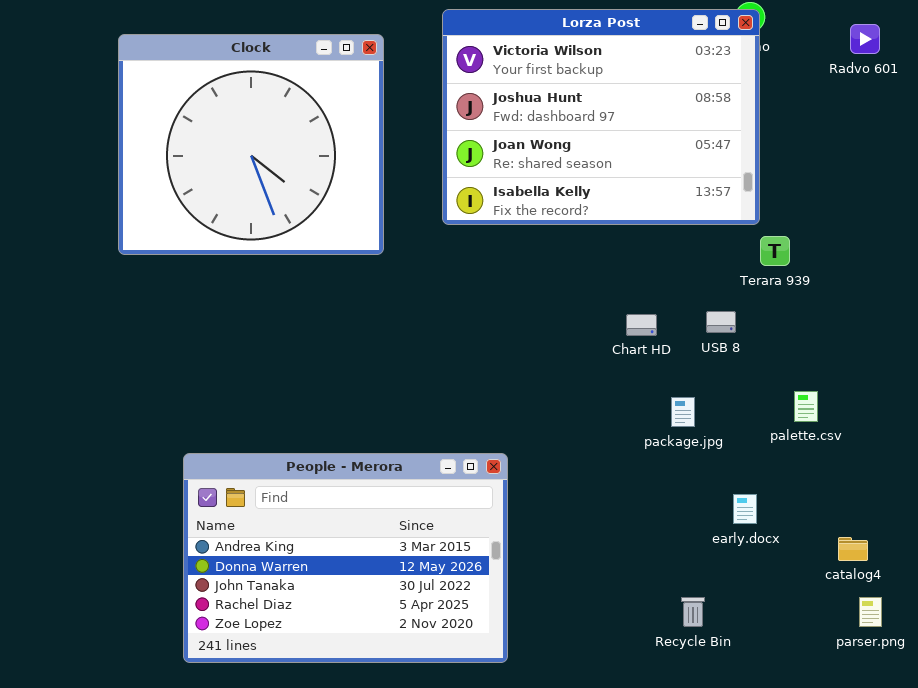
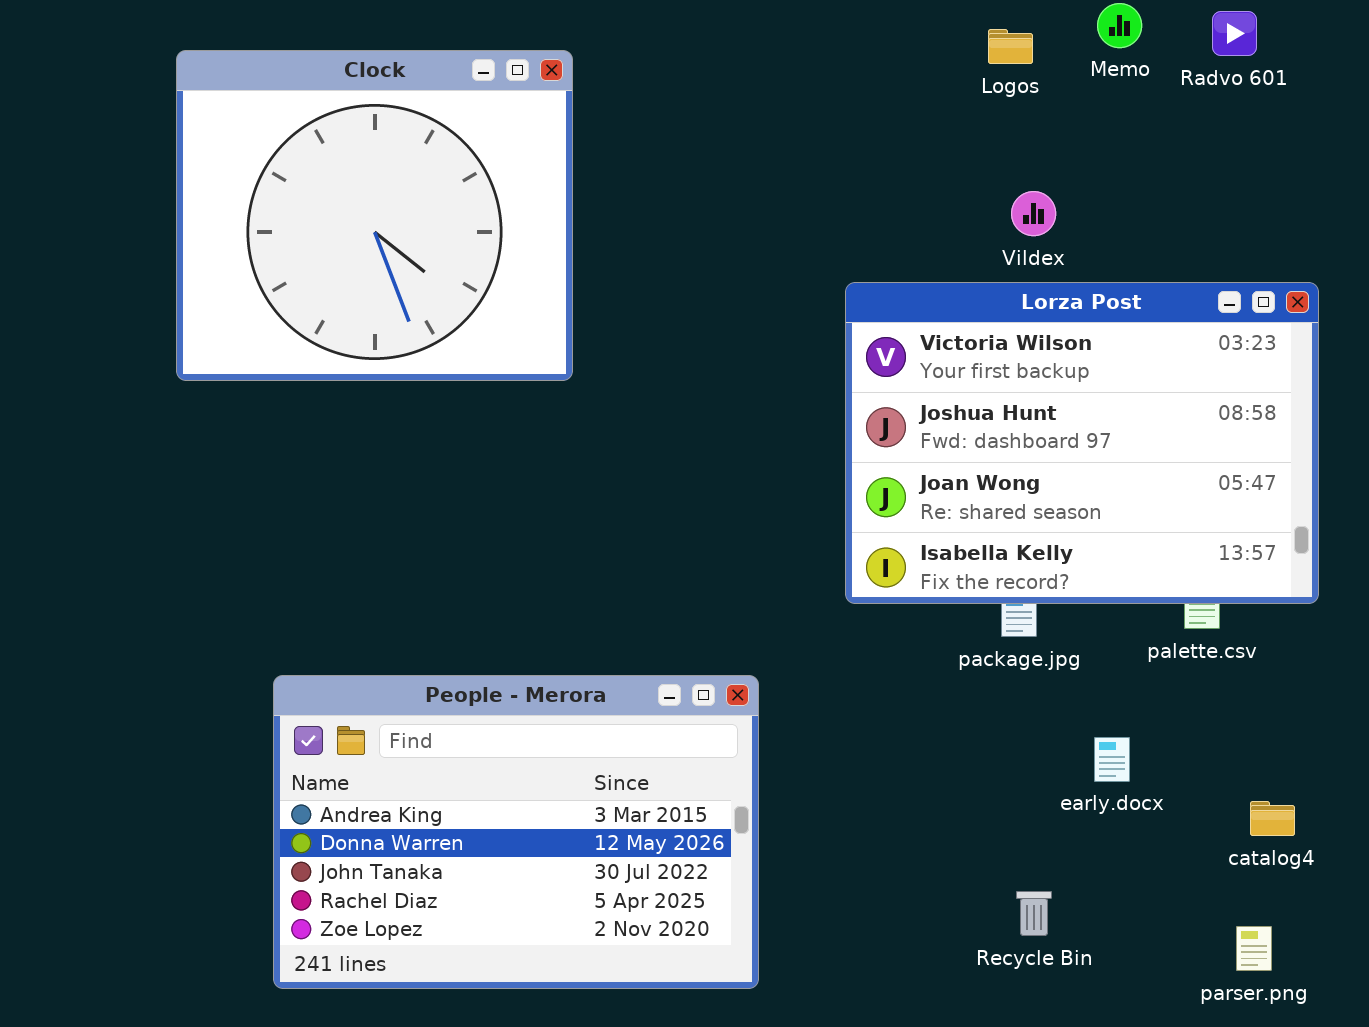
Lorza Post: [442,9,760,225] -> [845,282,1319,604], moved
Radvo 601: [850,24,880,54] -> [1212,11,1257,56], moved
parser.png: [859,597,882,627] -> [1236,926,1272,971], moved

